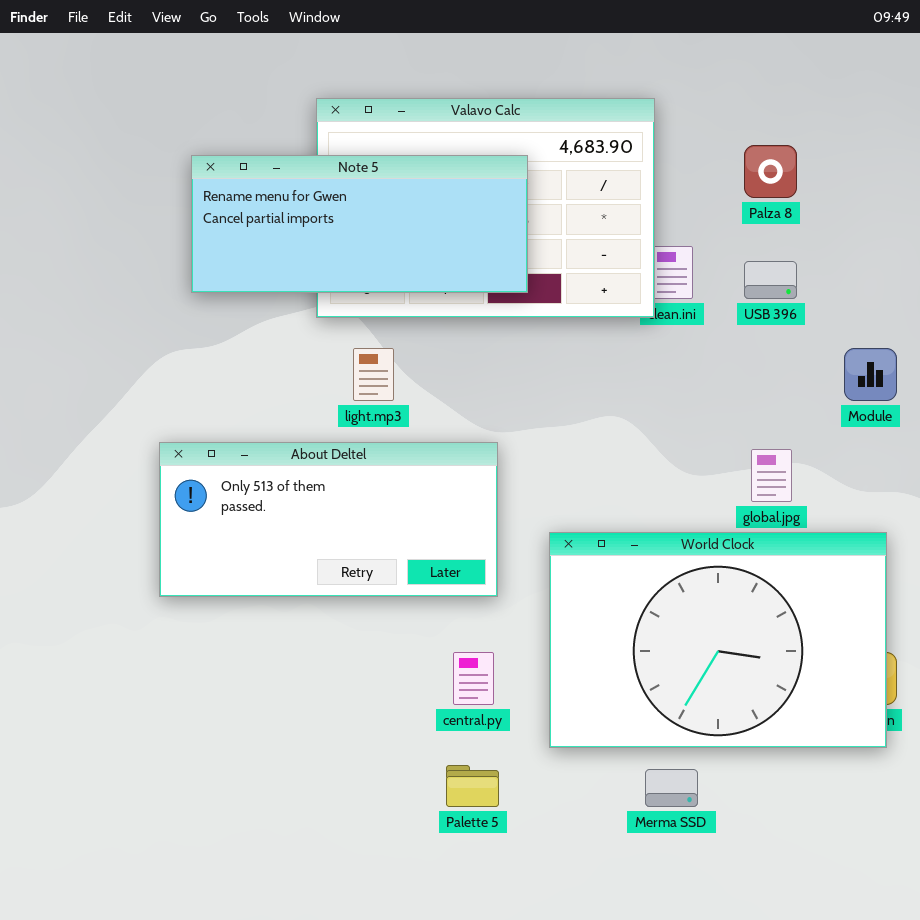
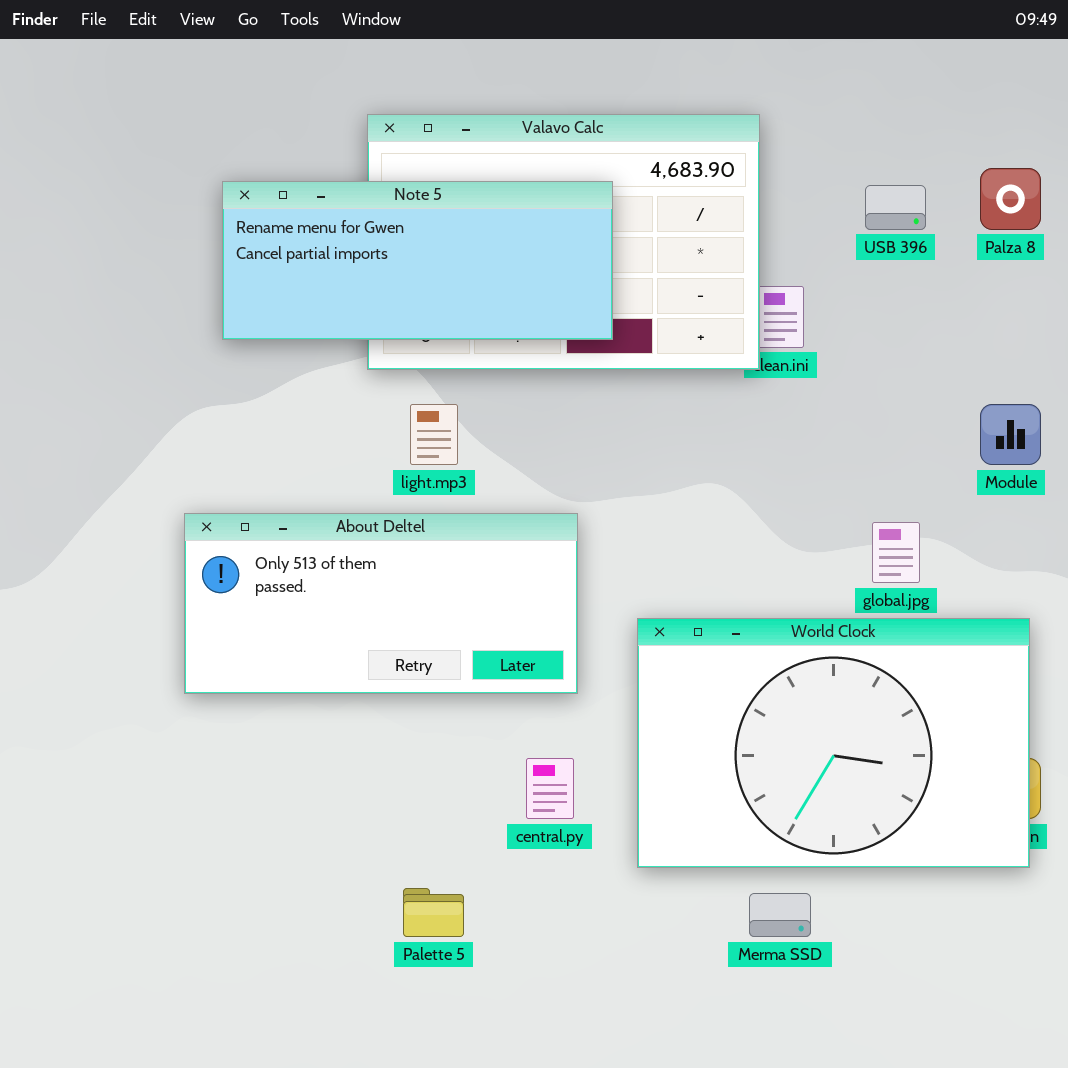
Palza 8: [744,145,797,198] -> [980,168,1041,230], moved
USB 396: [744,261,797,299] -> [865,185,926,230], moved
Palette 5: [446,765,499,807] -> [403,888,464,937], moved

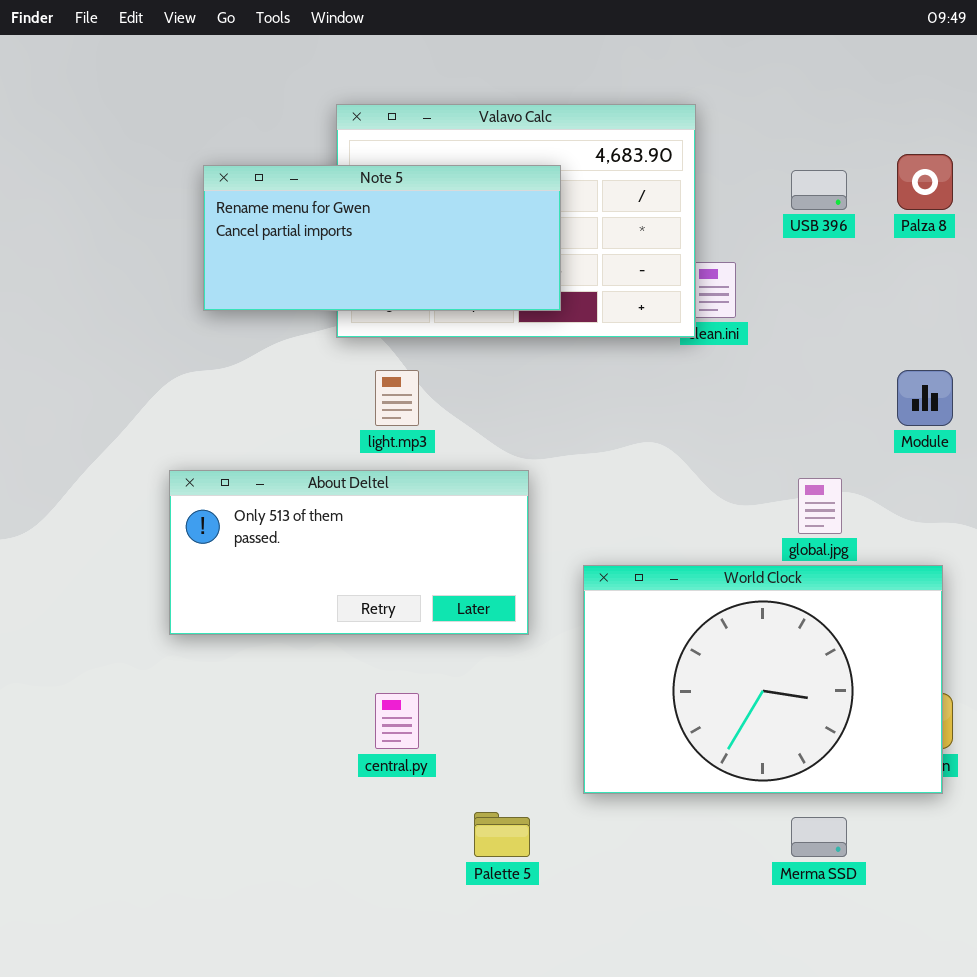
central.py: [526,758,574,819] -> [375,693,419,749], moved
Palette 5: [403,888,464,937] -> [474,812,530,857], moved
Merma SSD: [749,893,811,937] -> [791,817,847,857], moved

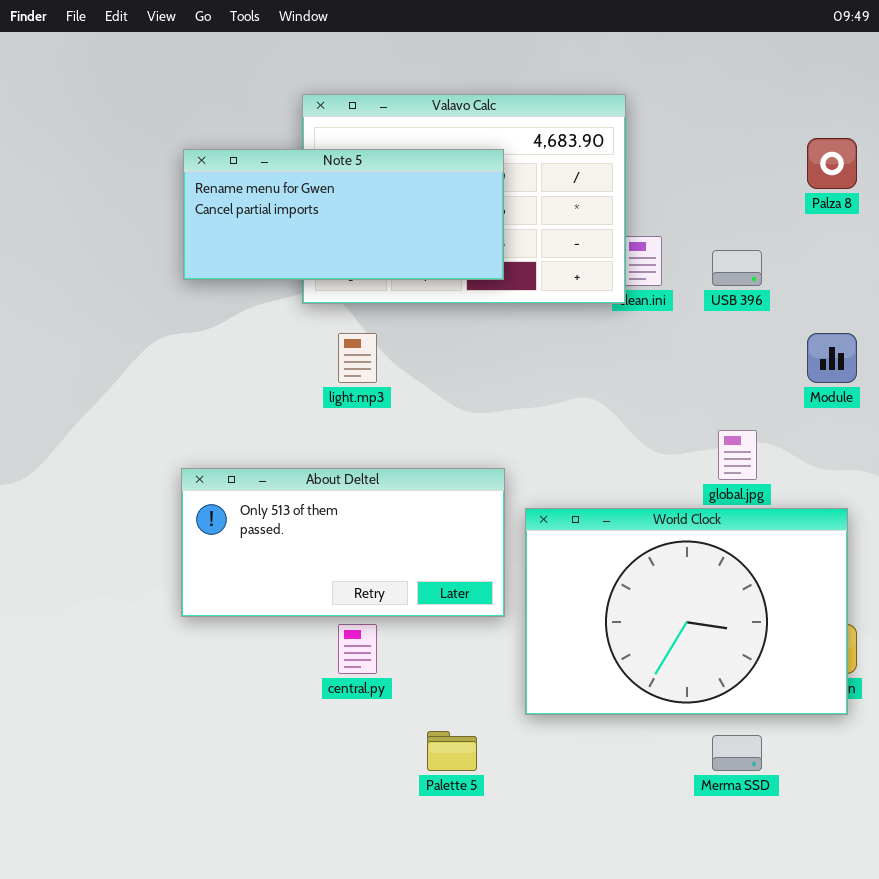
USB 396: [791,170,847,210] -> [712,250,762,286], moved
About Deltel: [169,470,529,635] -> [181,468,505,617], moved

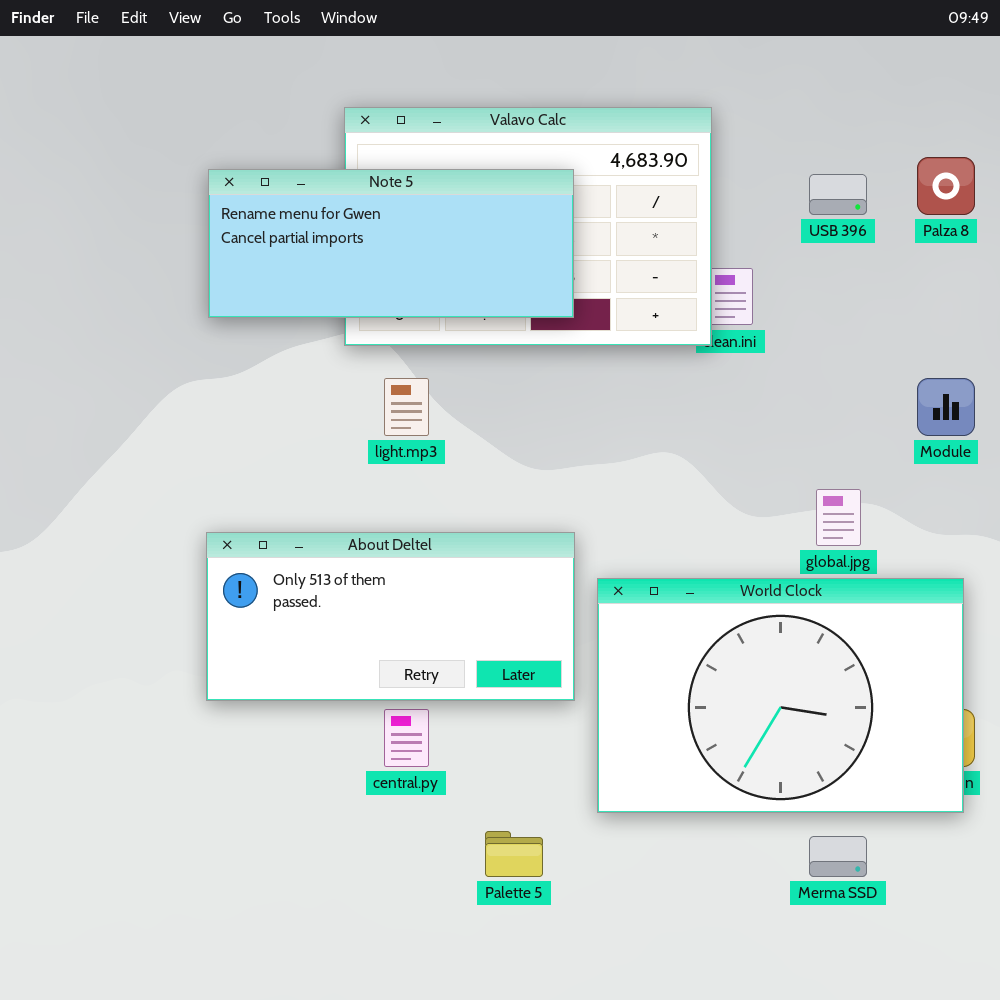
USB 396: [712,250,762,286] -> [809,174,867,215], moved

